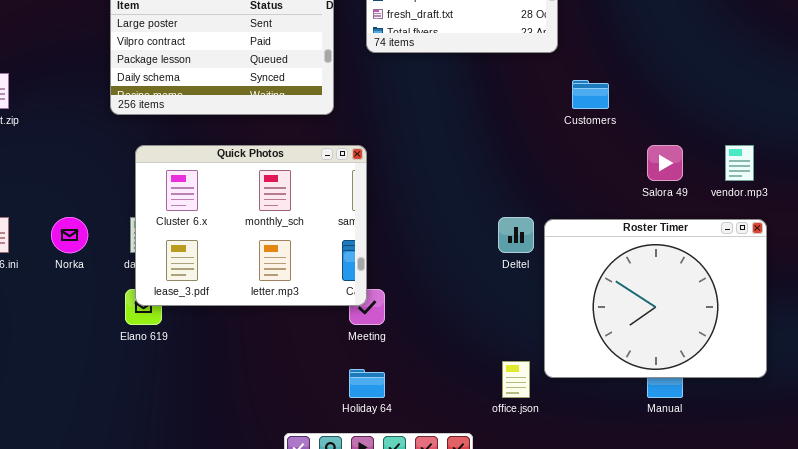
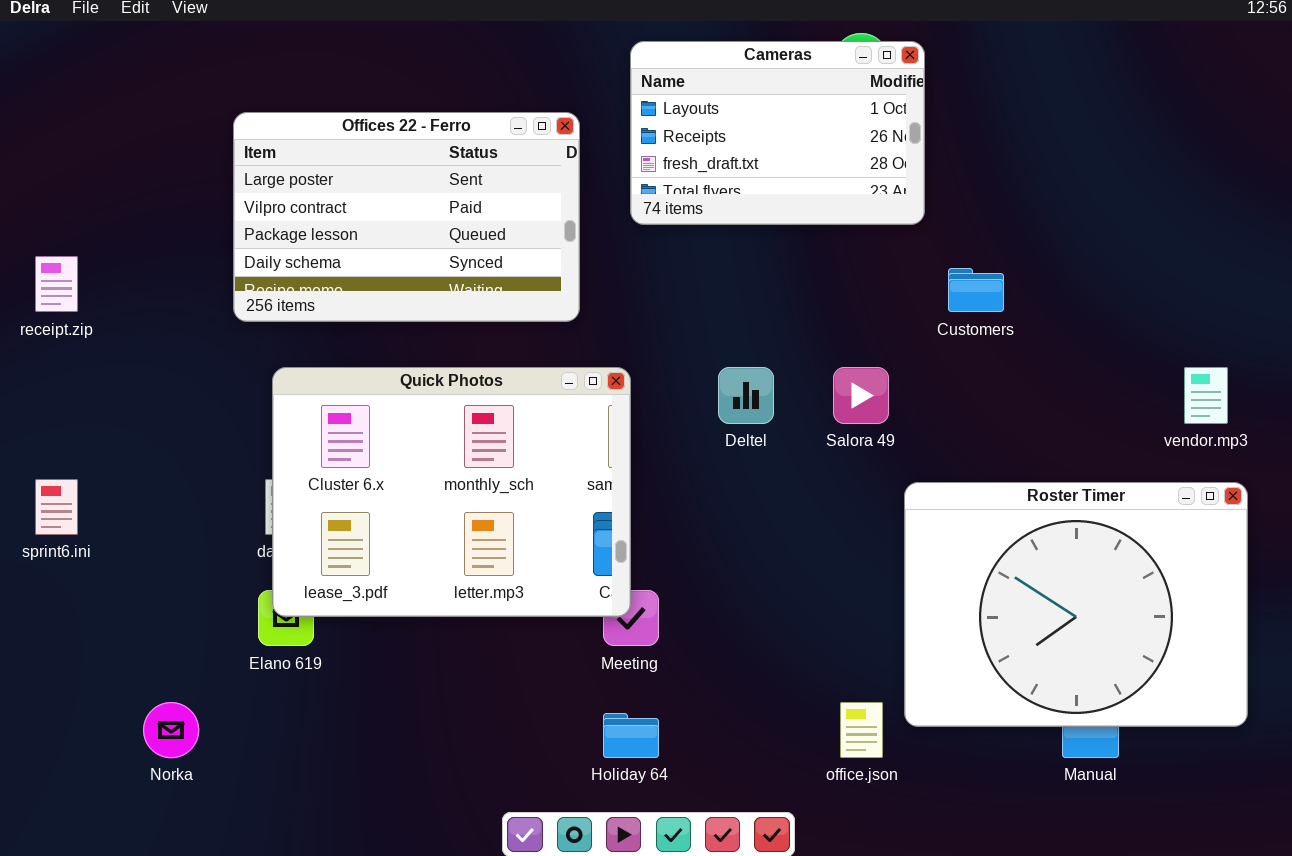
Salora 49: [647,145,683,181] -> [833,367,889,424], moved
Norka: [51,217,88,253] -> [143,702,199,758], moved
Deltel: [498,217,534,253] -> [718,367,774,424], moved

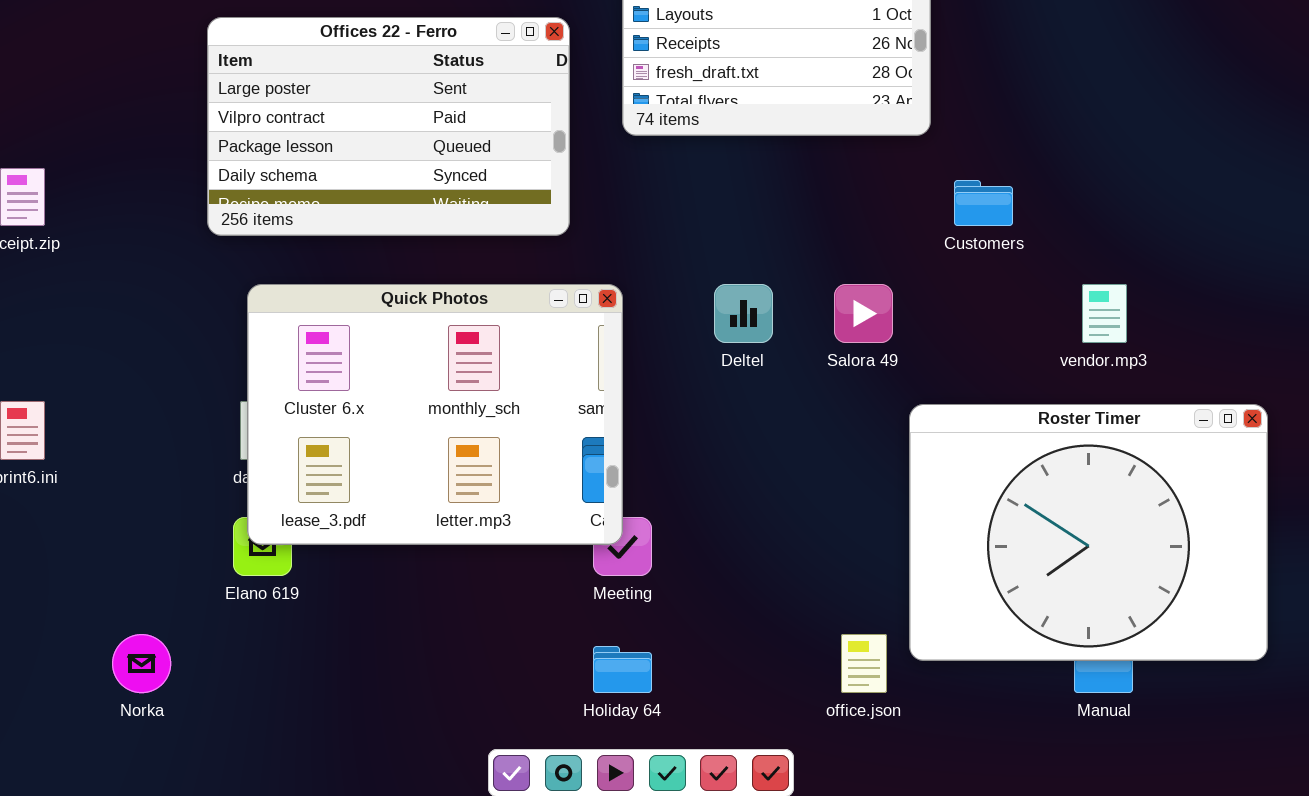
vendor.mp3: [1184,367,1228,424] -> [1082,284,1127,343], moved

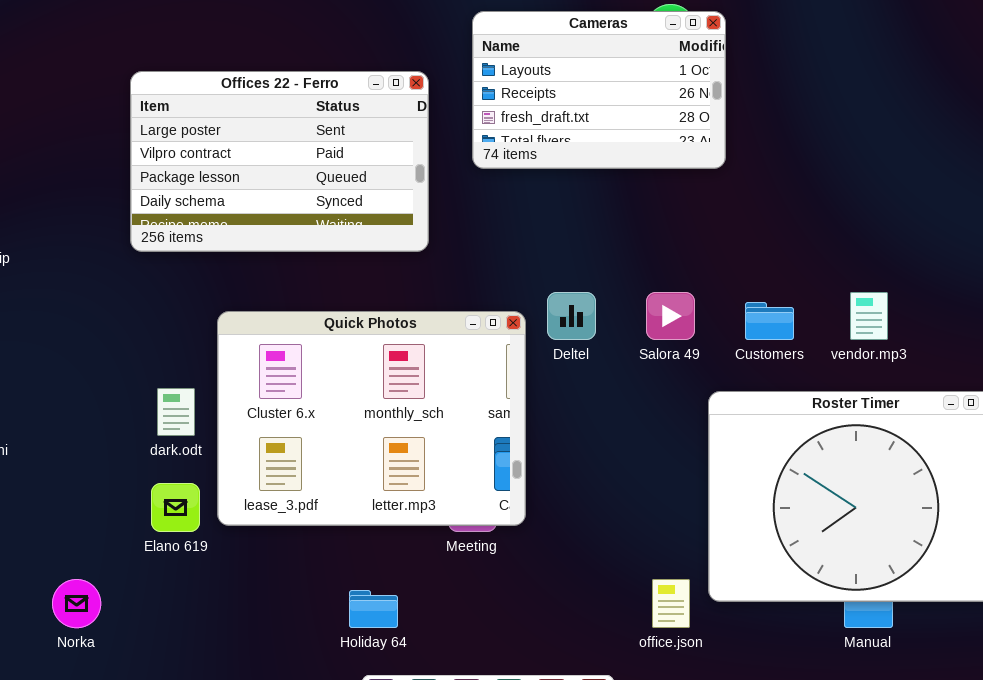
Customers: [954,180,1013,226] -> [745,302,794,340], moved
Quick Photos: [247,284,623,545] -> [217,311,526,526], moved
Holiday 64: [593,646,652,693] -> [349,590,398,628], moved

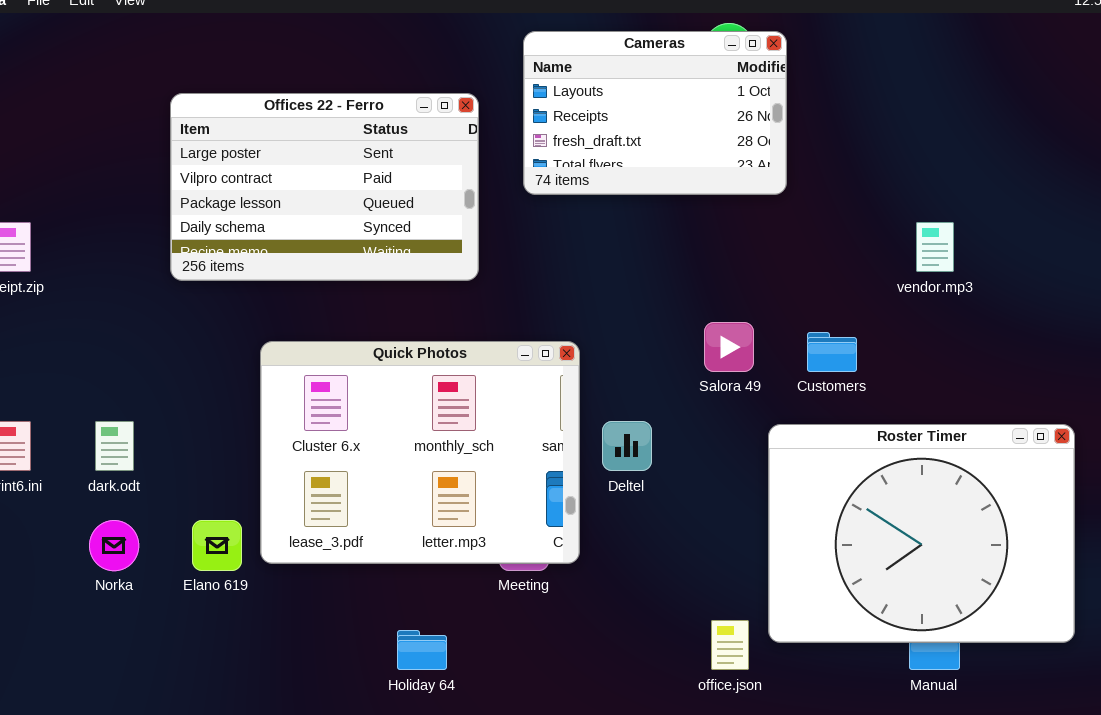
Deltel: [547,292,596,340] -> [602,421,652,471], moved
vendor.mp3: [850,292,888,340] -> [916,222,954,272], moved
dark.odt: [157,388,195,436] -> [95,421,134,471], moved
Norka: [52,579,101,628] -> [89,520,139,571], moved

